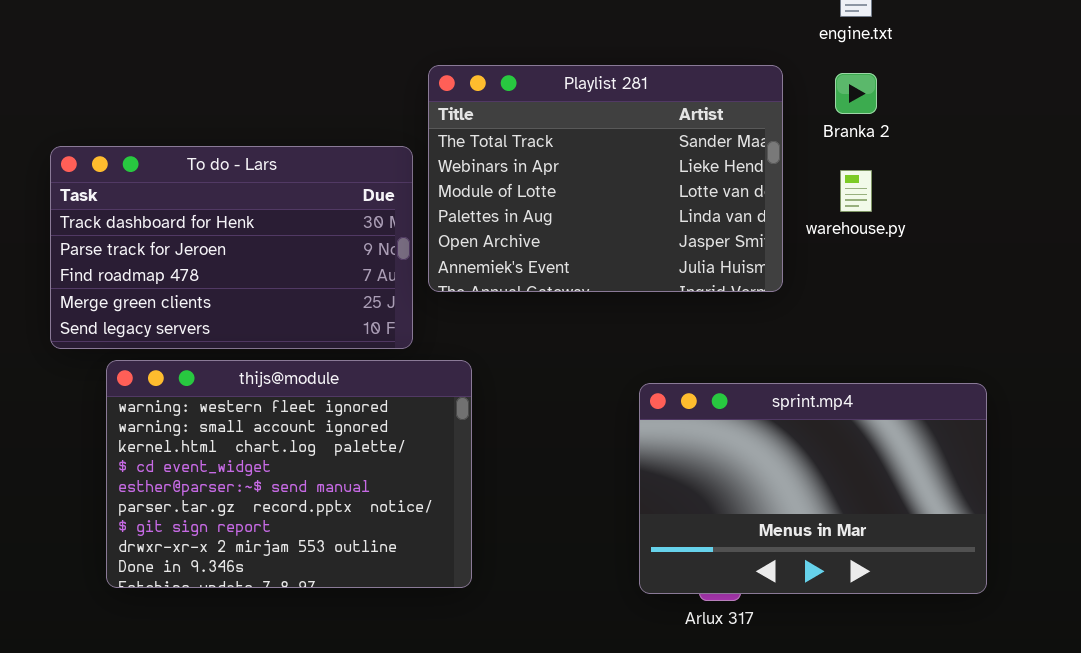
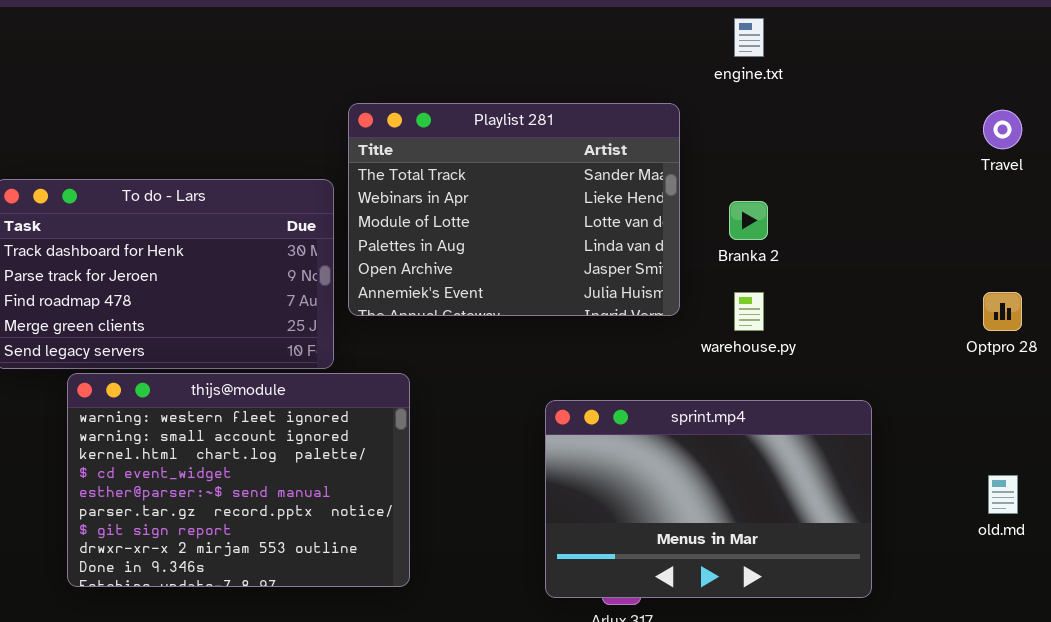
Branka 2: [835,73,877,114] -> [729,201,768,240], moved
warehouse.py: [840,170,872,212] -> [734,292,764,331], moved
thijs@module: [106,360,472,588] -> [67,373,410,587], moved

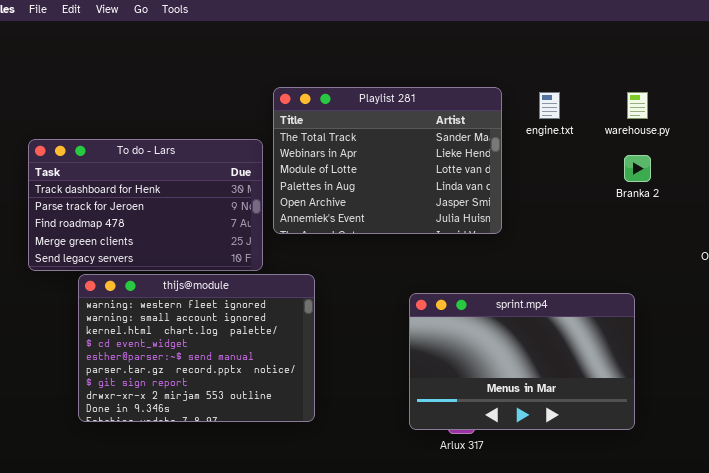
engine.txt: [734,18,764,57] -> [539,92,560,119], moved
Branka 2: [729,201,768,240] -> [624,155,651,182], moved
warehouse.py: [734,292,764,331] -> [627,92,648,119], moved

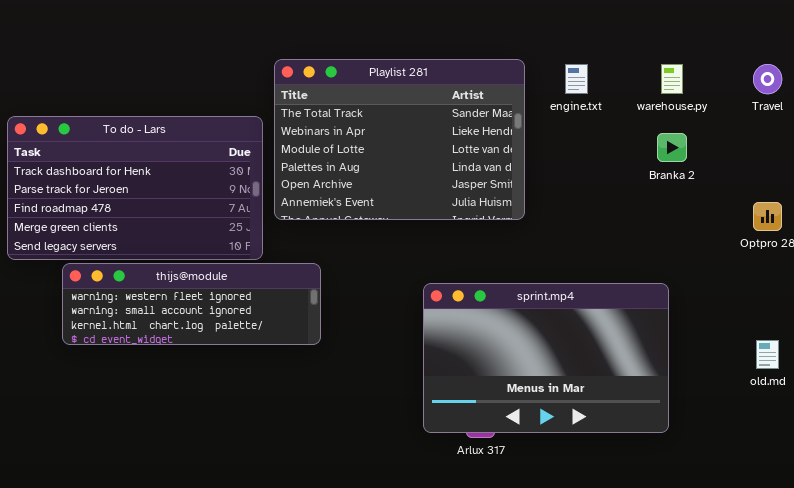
thijs@module: [78,274,315,422] -> [62,263,321,345], resized

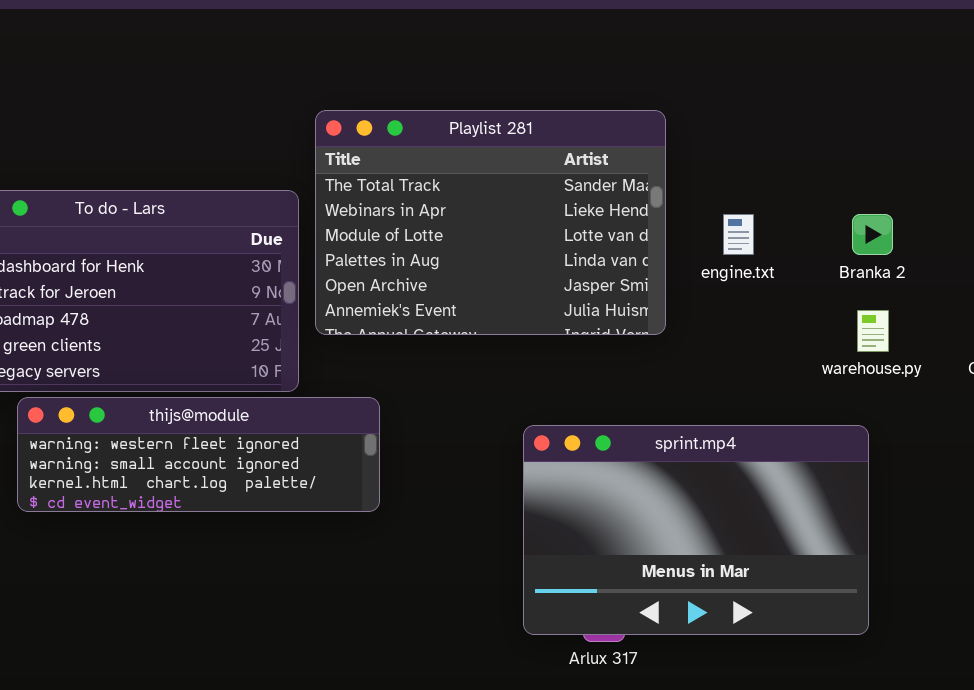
engine.txt: [565,64,588,94] -> [723,214,754,255], moved
warehouse.py: [661,64,683,94] -> [857,310,889,352], moved

